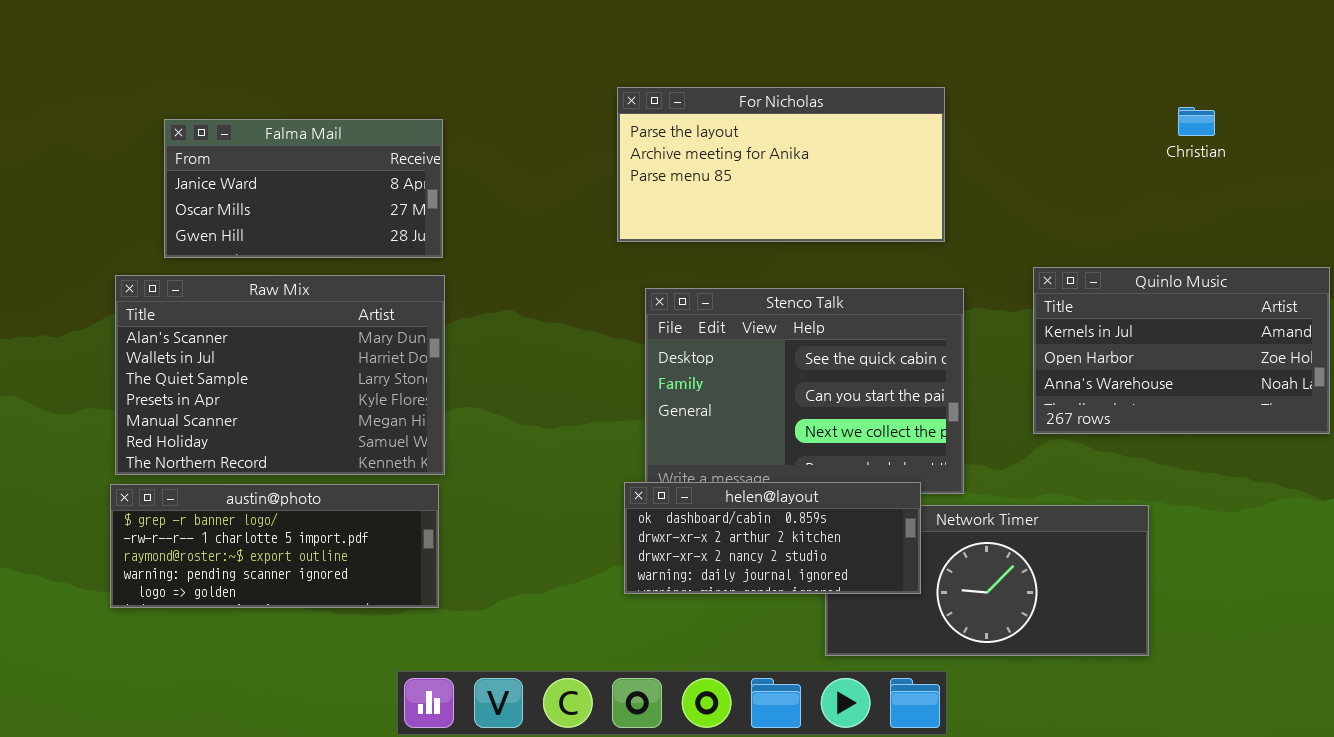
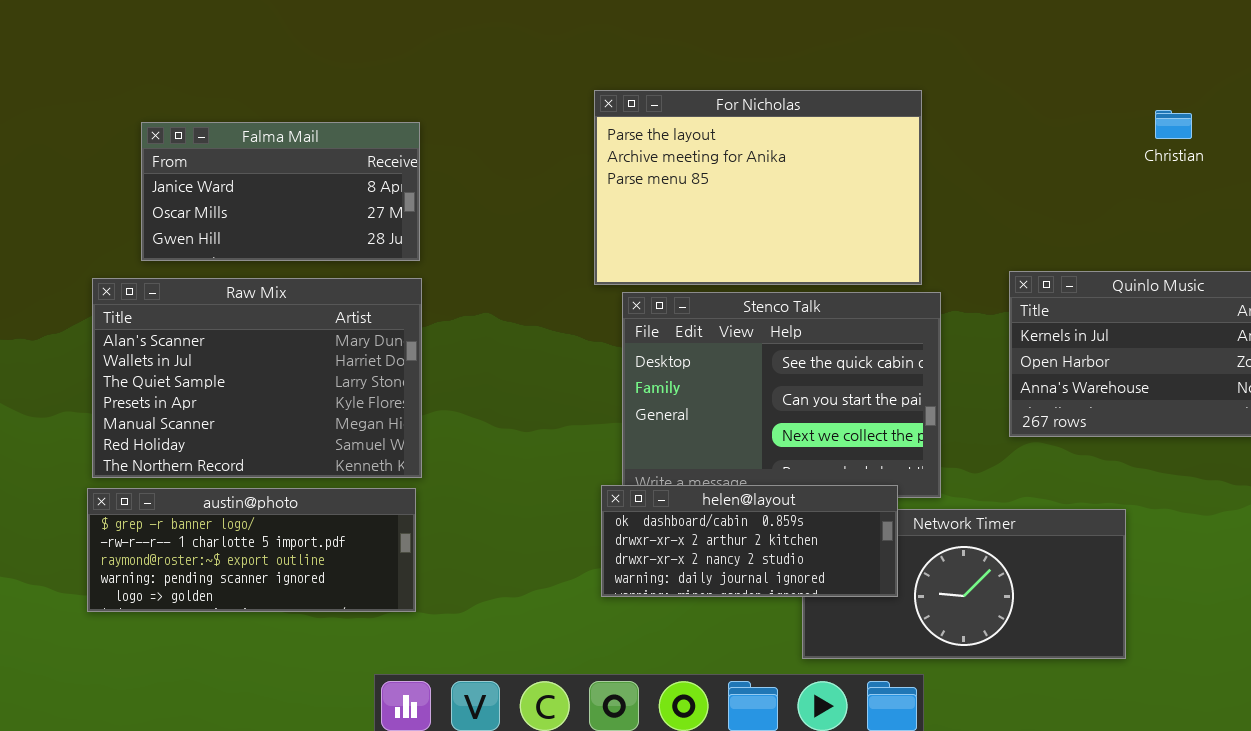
For Nicholas: [617,87,945,242] -> [594,90,922,285], resized

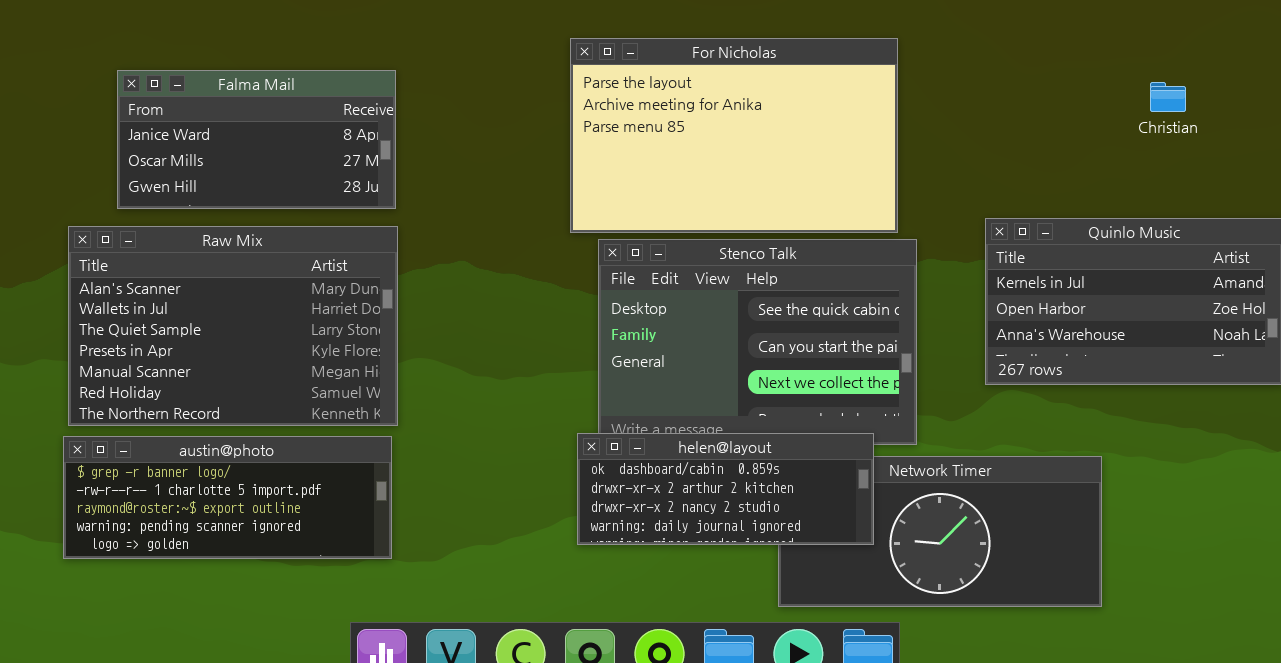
Christian: [1155,110,1192,139] -> [1150,82,1186,112], moved

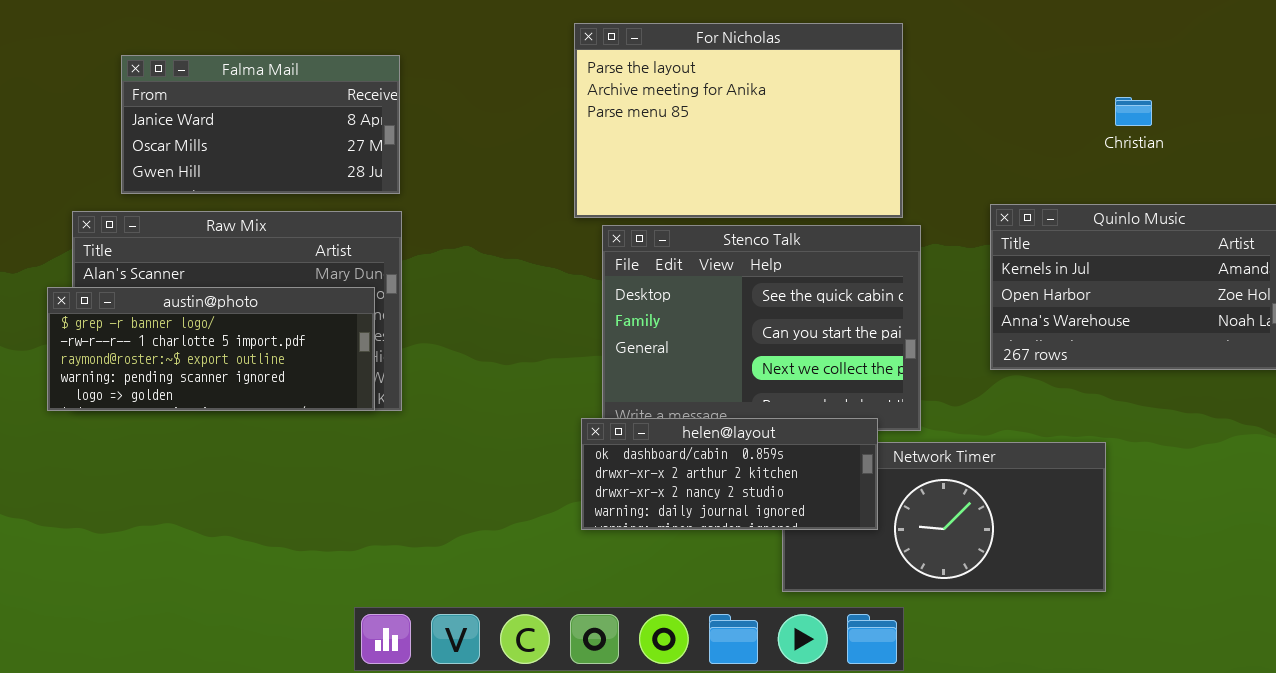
Christian: [1150,82,1186,112] -> [1115,97,1152,126], moved
austin@photo: [63,436,392,559] -> [47,287,375,411], moved

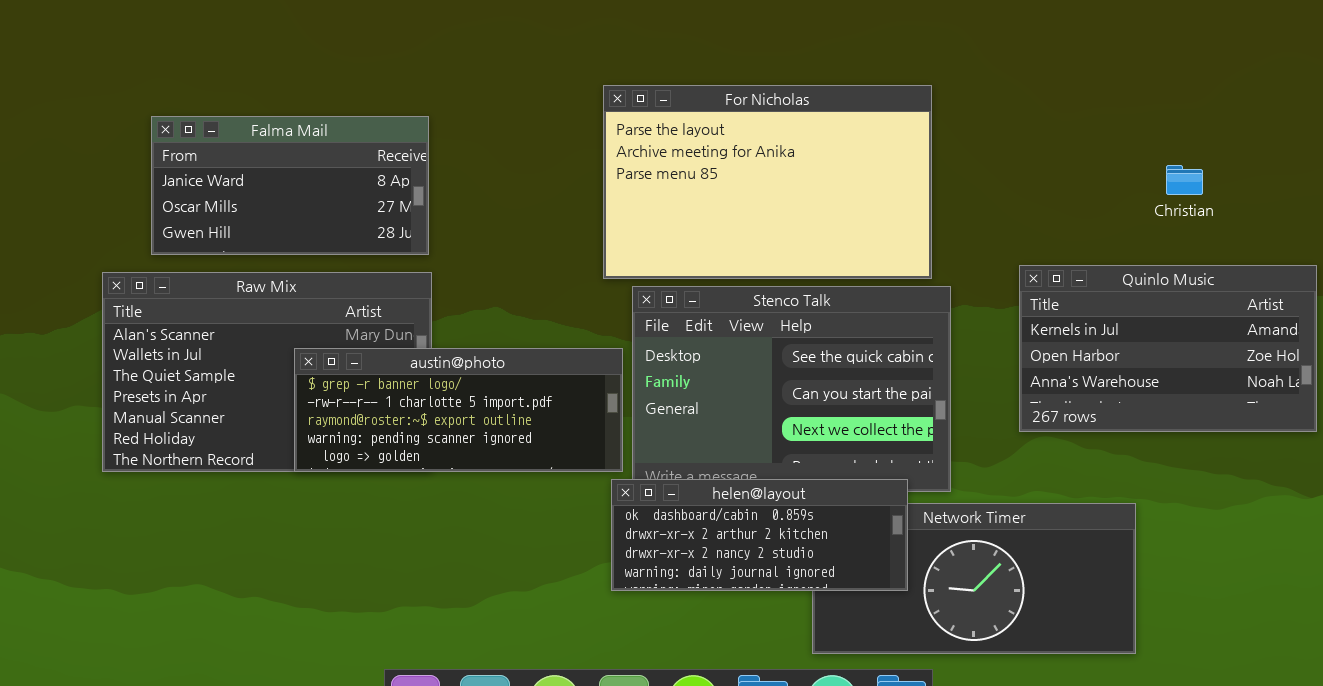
Christian: [1115,97,1152,126] -> [1166,165,1203,195], moved
austin@photo: [47,287,375,411] -> [294,348,623,472], moved

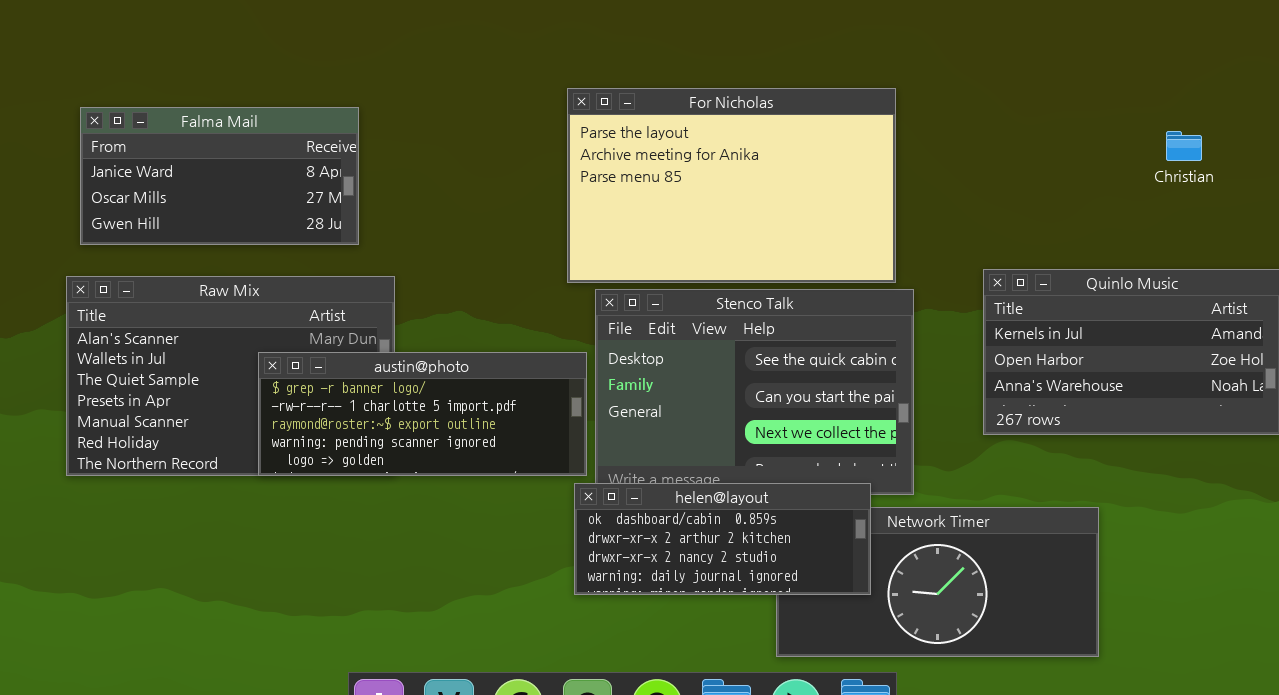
Falma Mail: [151,116,429,255] -> [80,107,359,245], moved
Christian: [1166,165,1203,195] -> [1166,131,1202,161], moved

